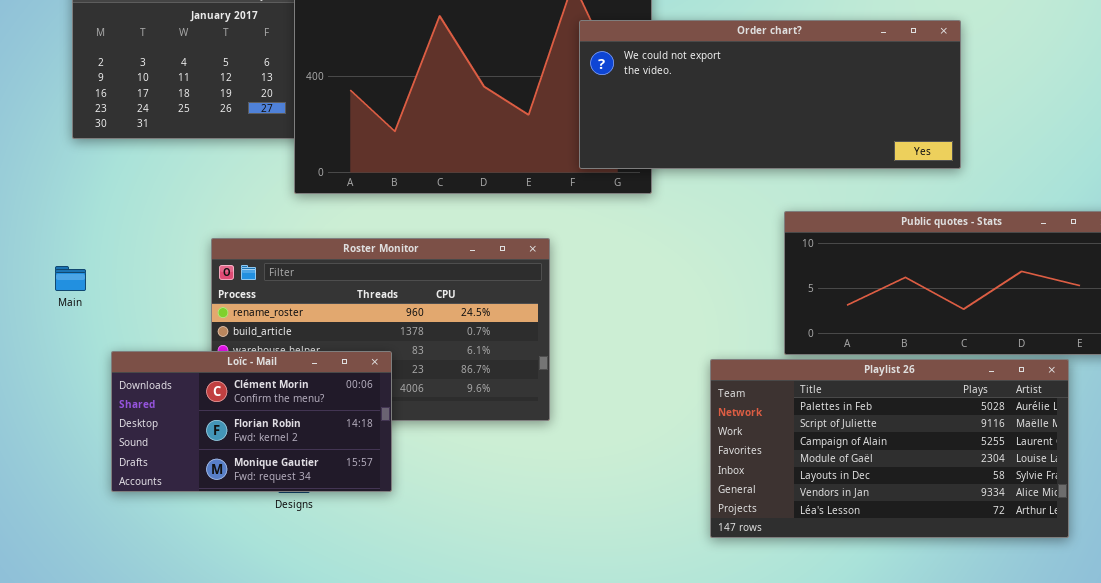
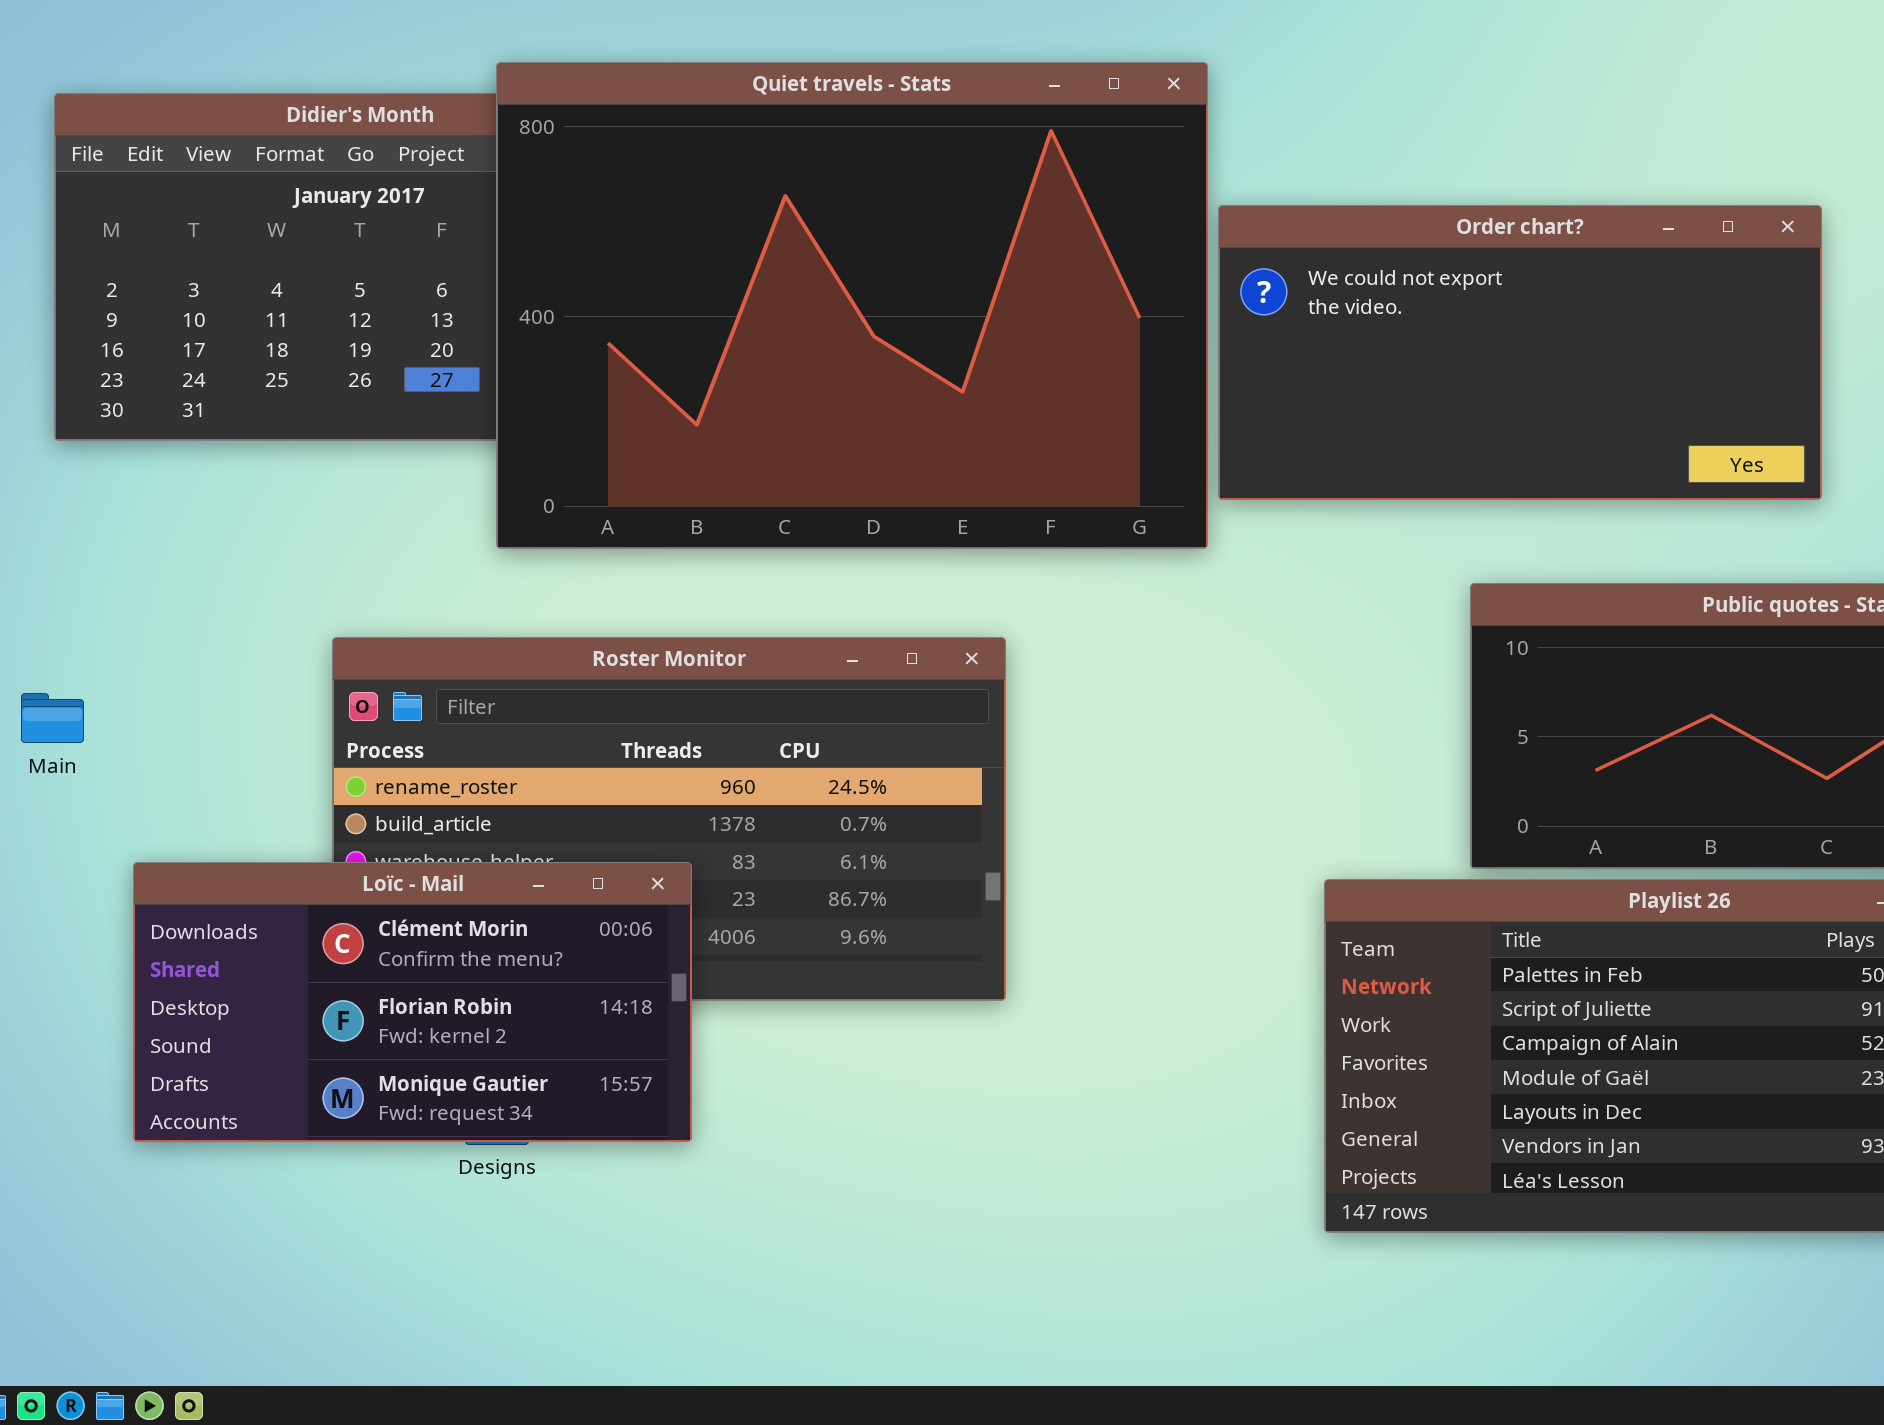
Order chart?: [579,20,961,169] -> [1218,205,1822,500], resized

